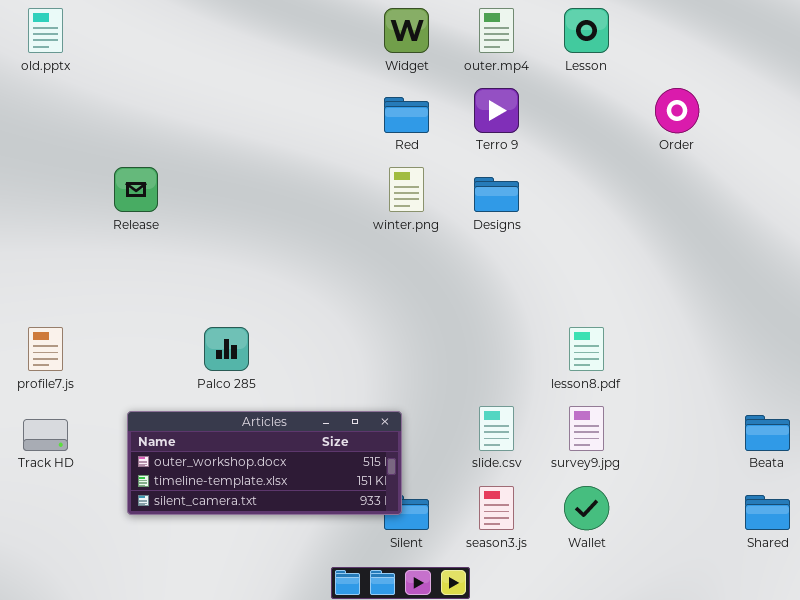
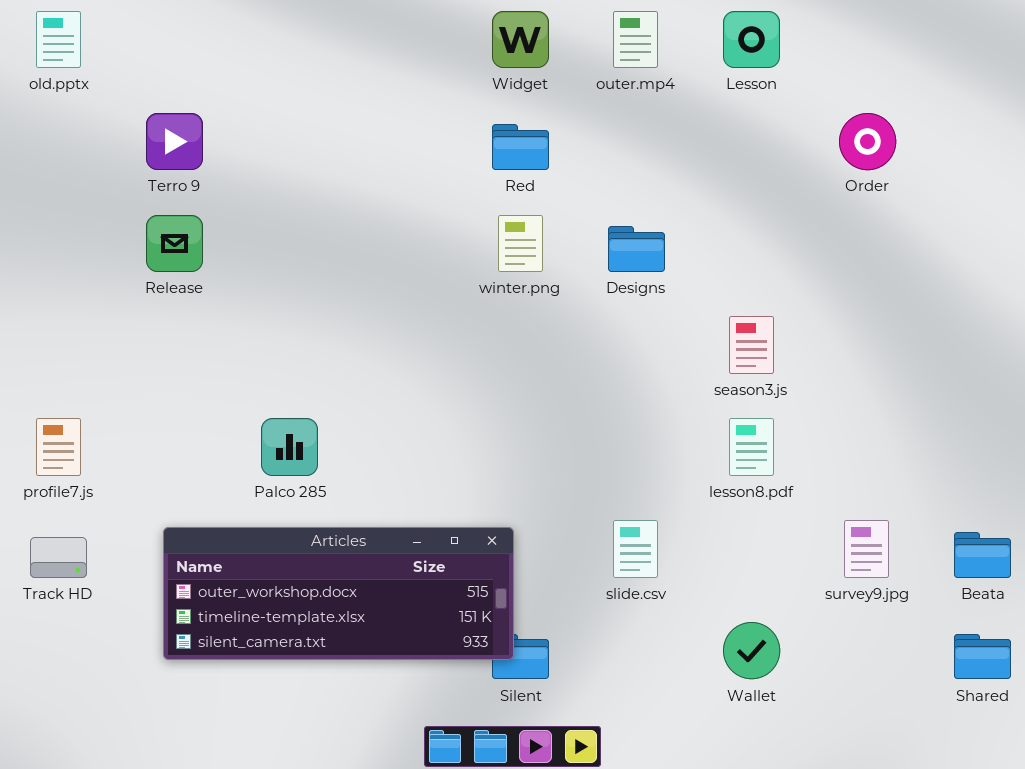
Terro 9: [474,88,519,133] -> [146,113,203,170], moved
survey9.jpg: [569,406,604,451] -> [844,520,889,578], moved
season3.js: [479,486,514,530] -> [729,316,774,374], moved

